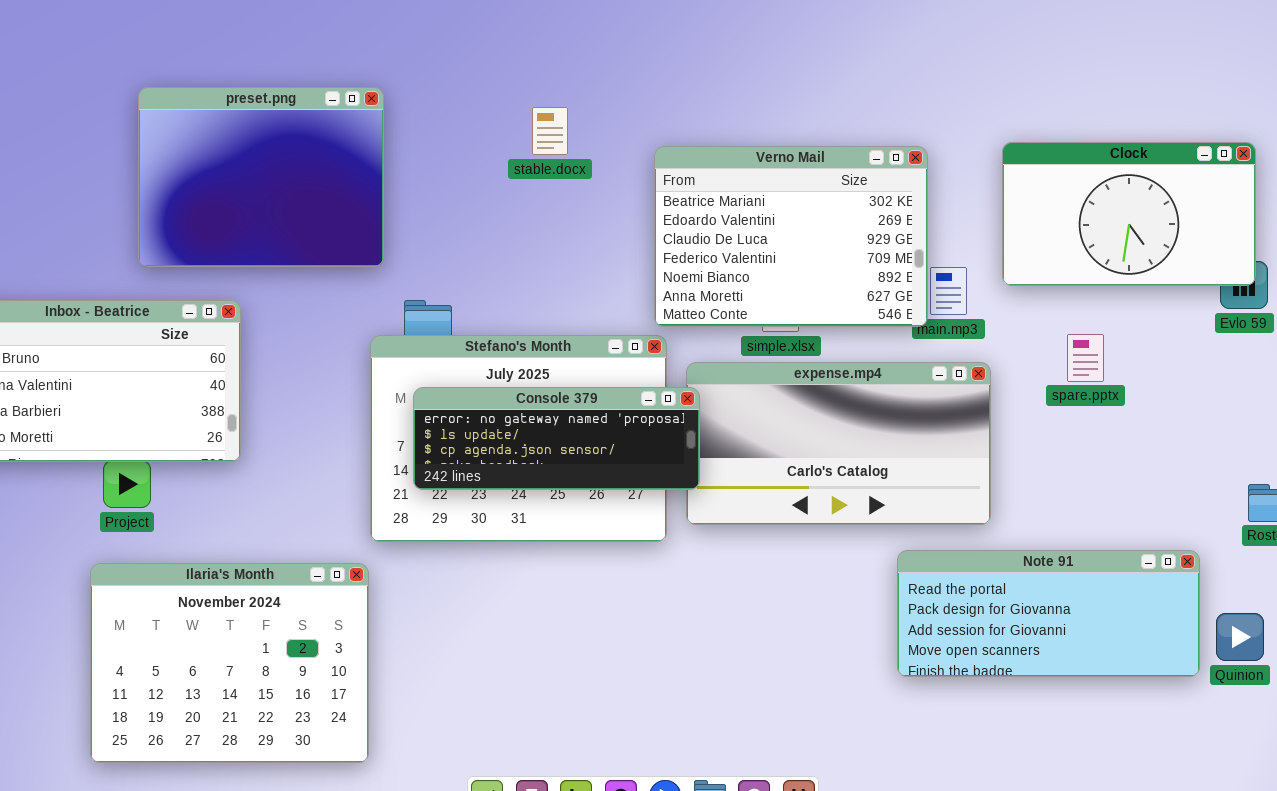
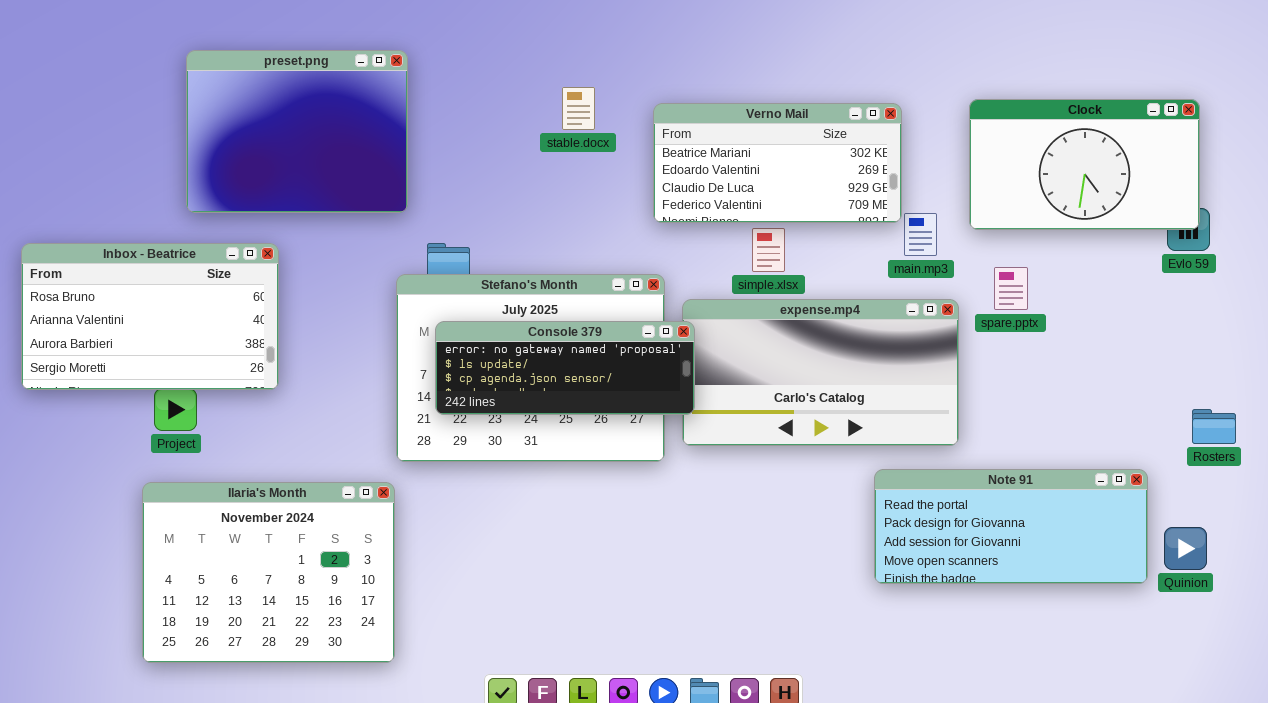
stable.docx: [532,107,568,155] -> [562,87,595,130], moved
Verno Mail: [654,146,928,327] -> [653,103,902,223], resized
spare.pptx: [1067,334,1104,382] -> [994,267,1028,310], moved

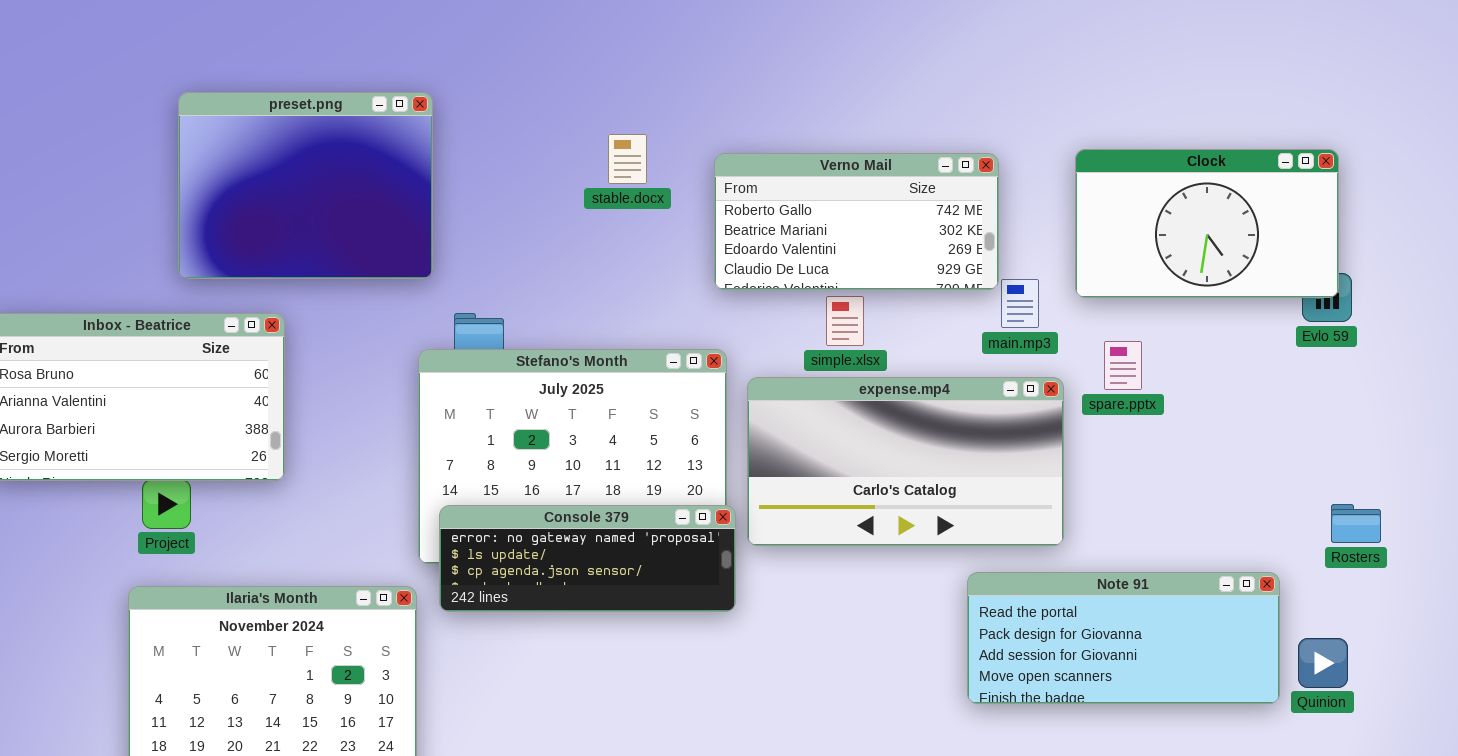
Verno Mail: [653,103,902,223] -> [714,153,999,290], scrolled up 1 row
Console 379: [435,321,695,415] -> [439,505,736,612], moved

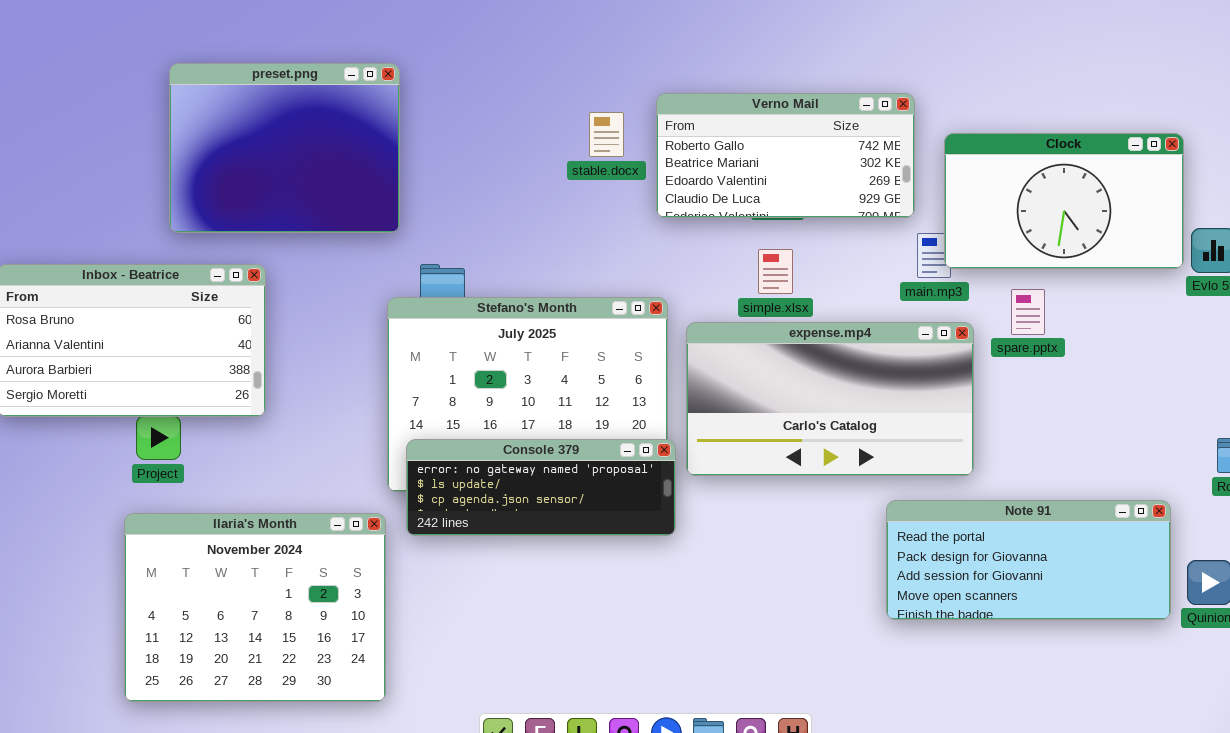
stable.docx: [608,134,647,184] -> [589,112,624,157], moved
Clock: [1075,149,1339,298] -> [944,133,1184,269], moved
Verno Mail: [714,153,999,290] -> [656,93,915,218], moved

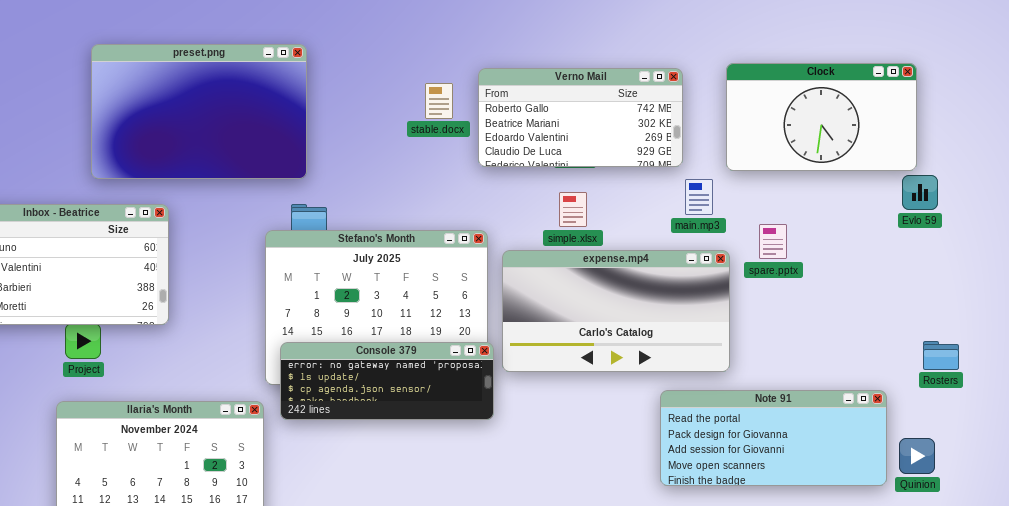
preset.png: [169,63,400,233] -> [91,44,307,179], resized
Clock: [944,133,1184,269] -> [726,63,917,171], moved

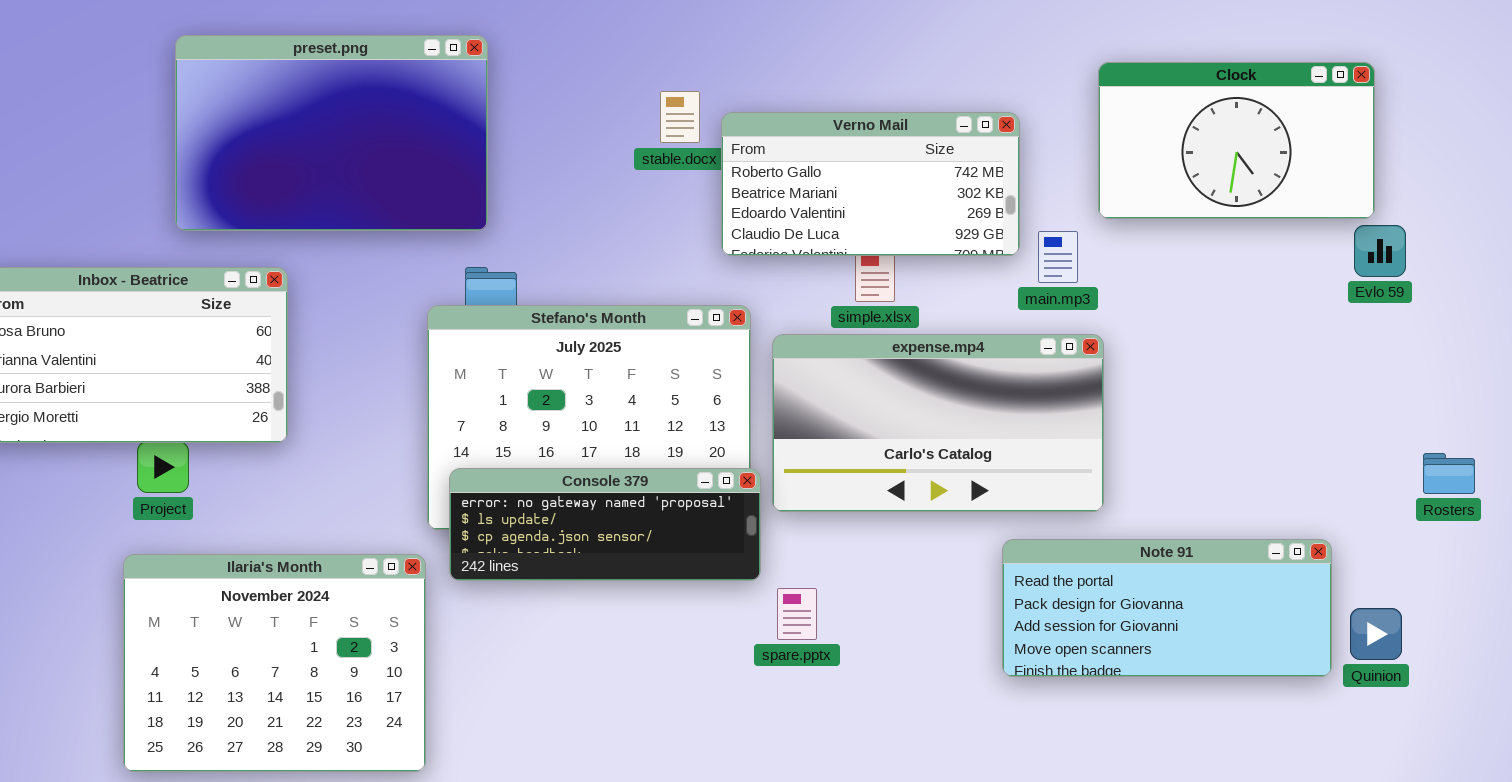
Verno Mail: [478,68,683,167] -> [721,112,1020,256], moved
spare.pptx: [759,224,787,259] -> [777,588,817,640], moved
Rosters: [923,341,959,370] -> [1423,453,1475,494], moved

